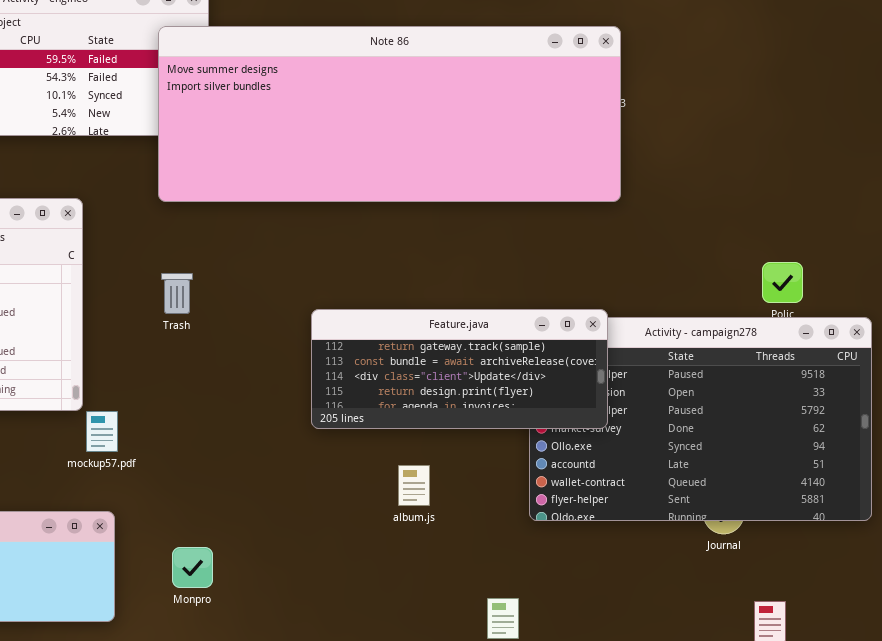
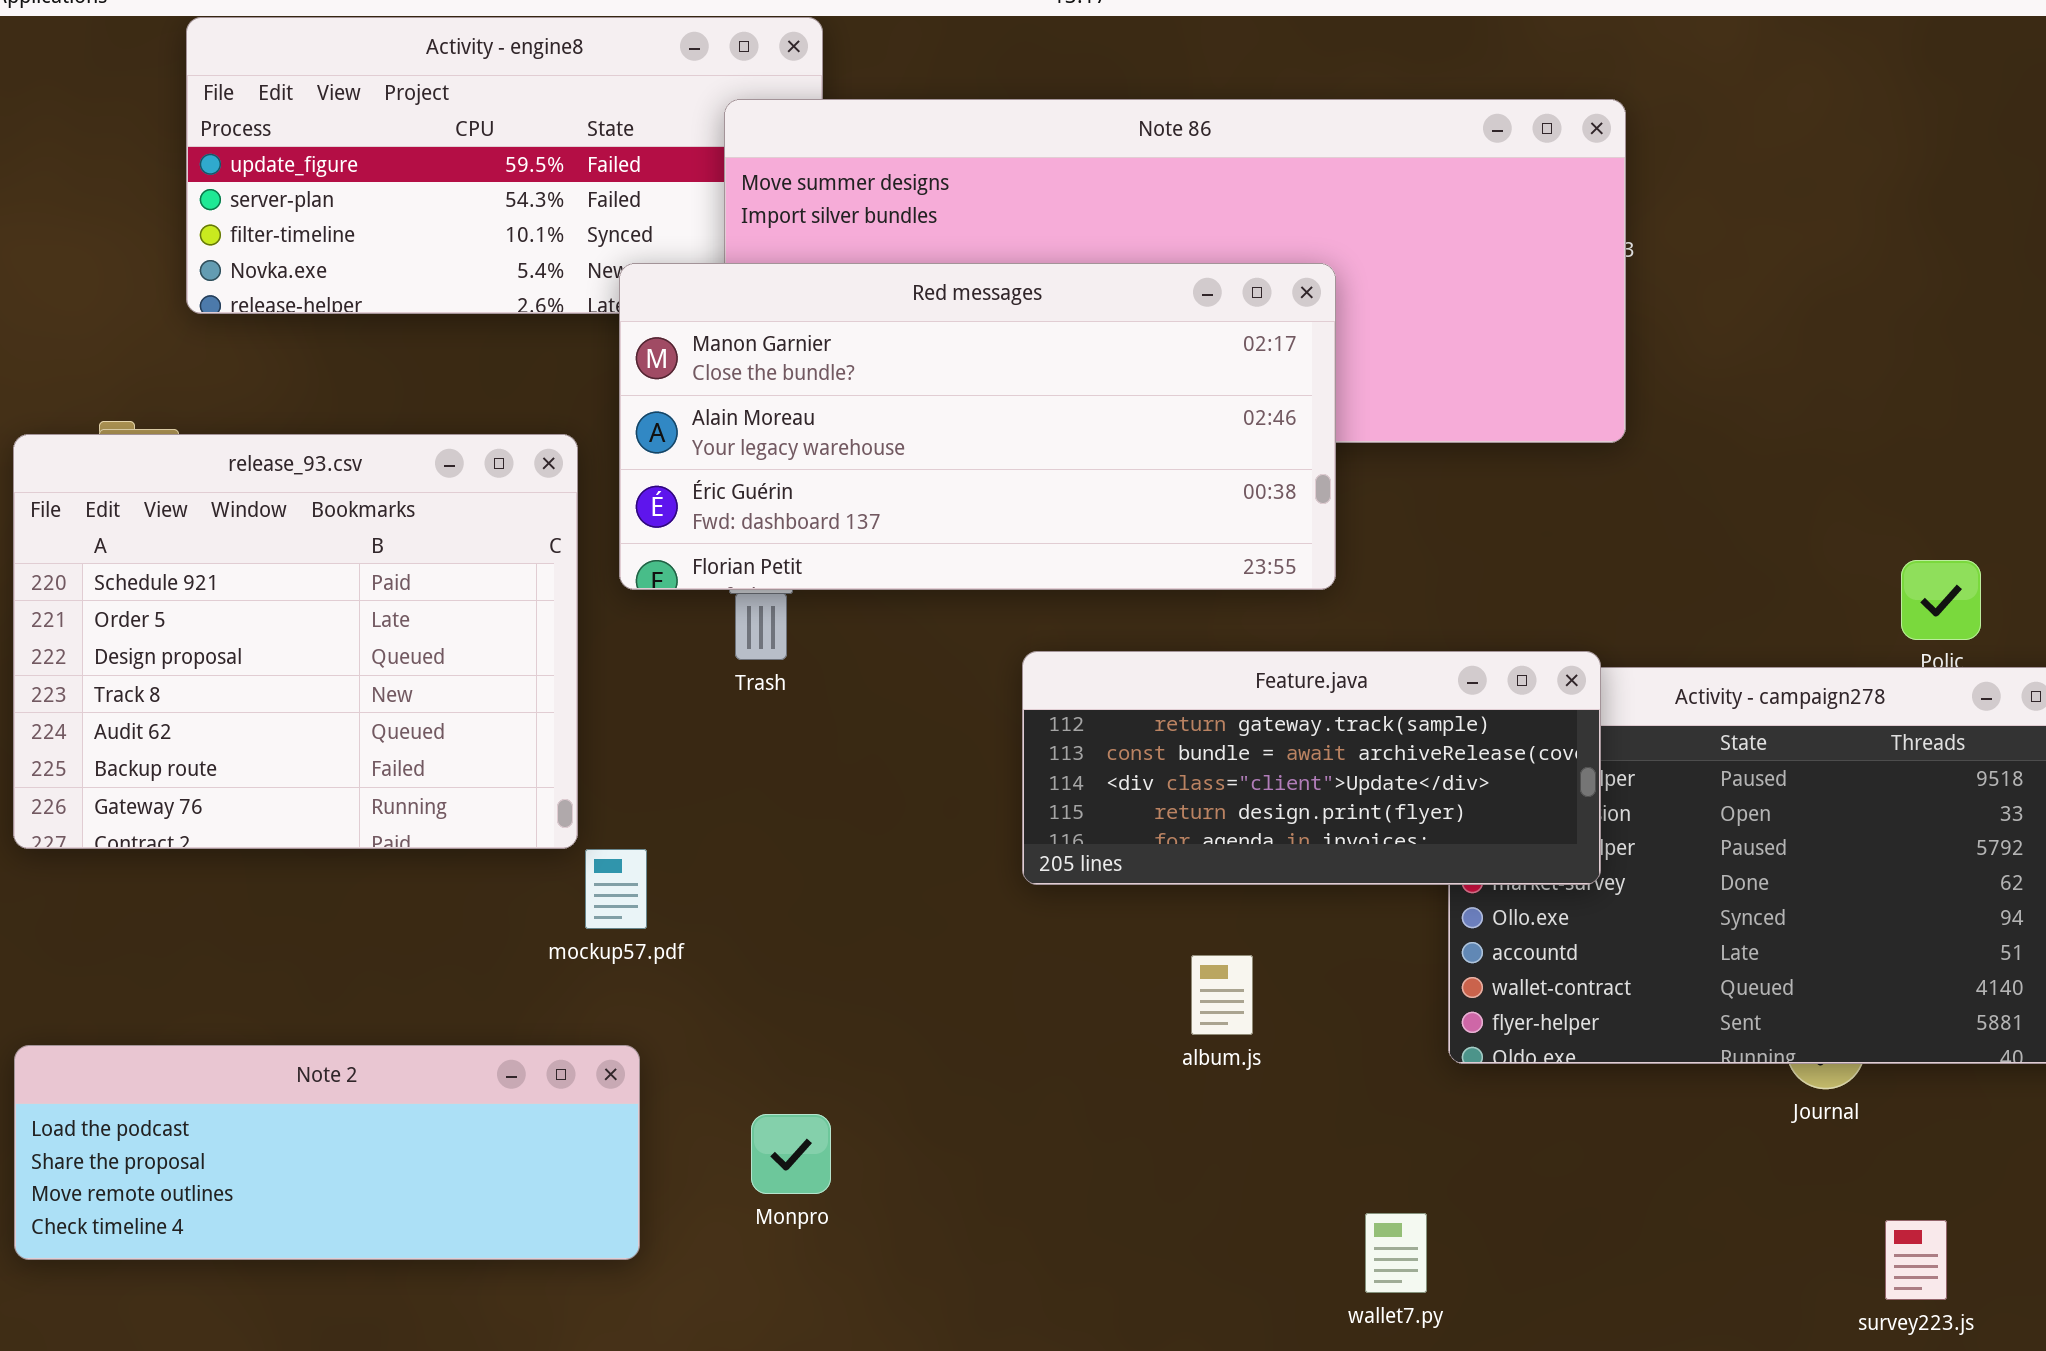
Red messages: none -> [619,263,1336,590], opened

